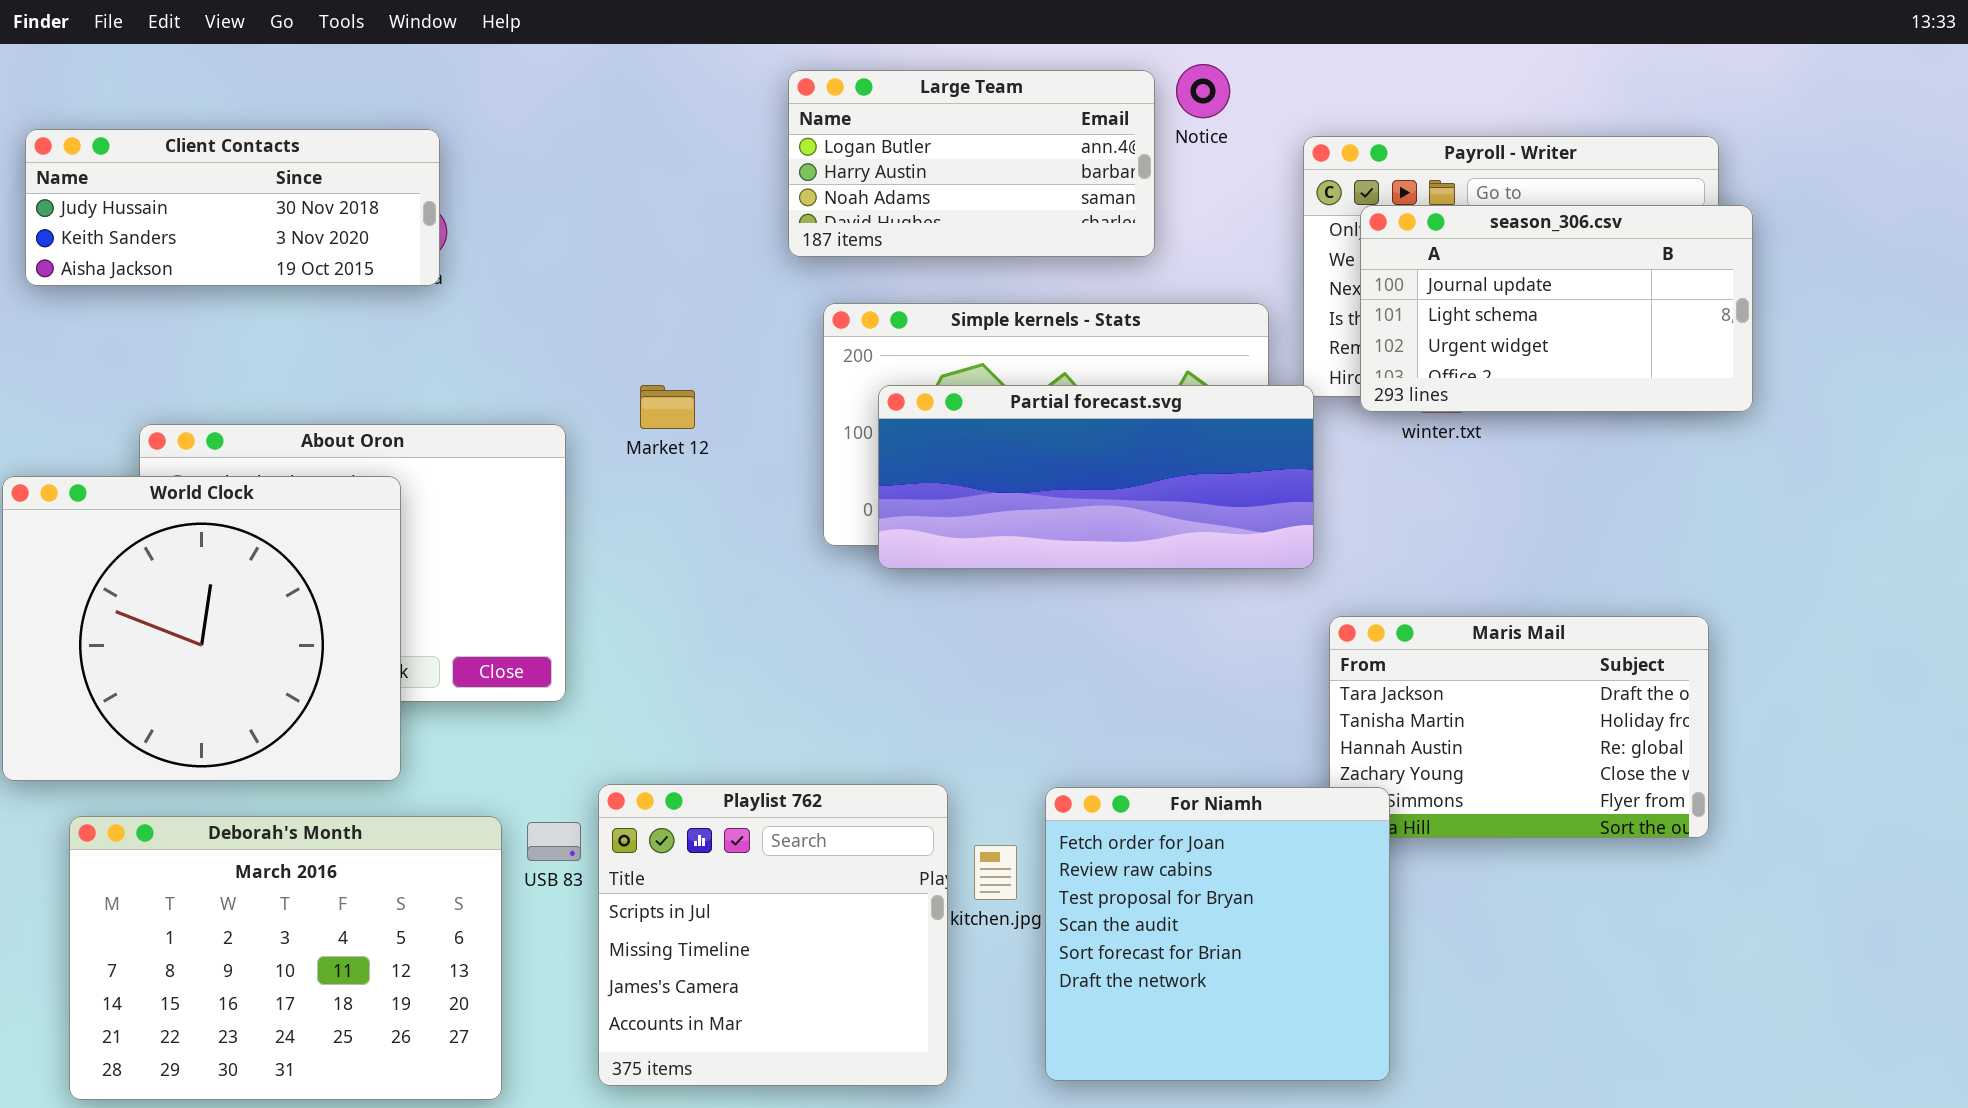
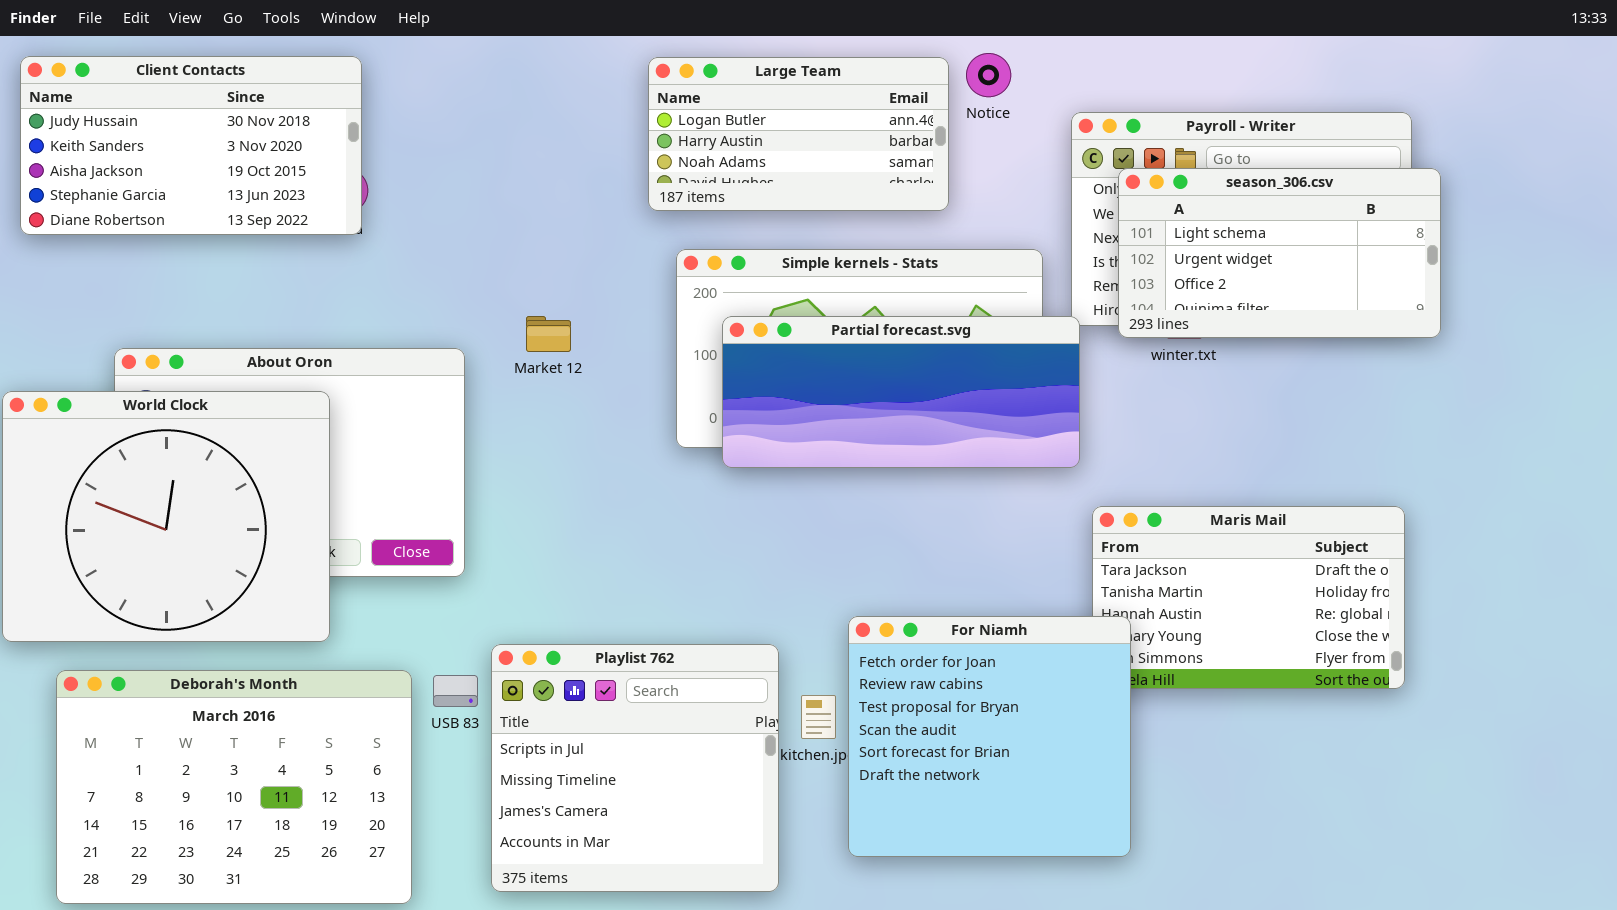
Client Contacts: [25,129,440,286] -> [20,56,362,235], resized
season_306.csv: [1360,205,1753,412] -> [1118,168,1441,338], scrolled down 1 row
For Niamh: [1045,787,1390,1081] -> [848,616,1131,857], moved

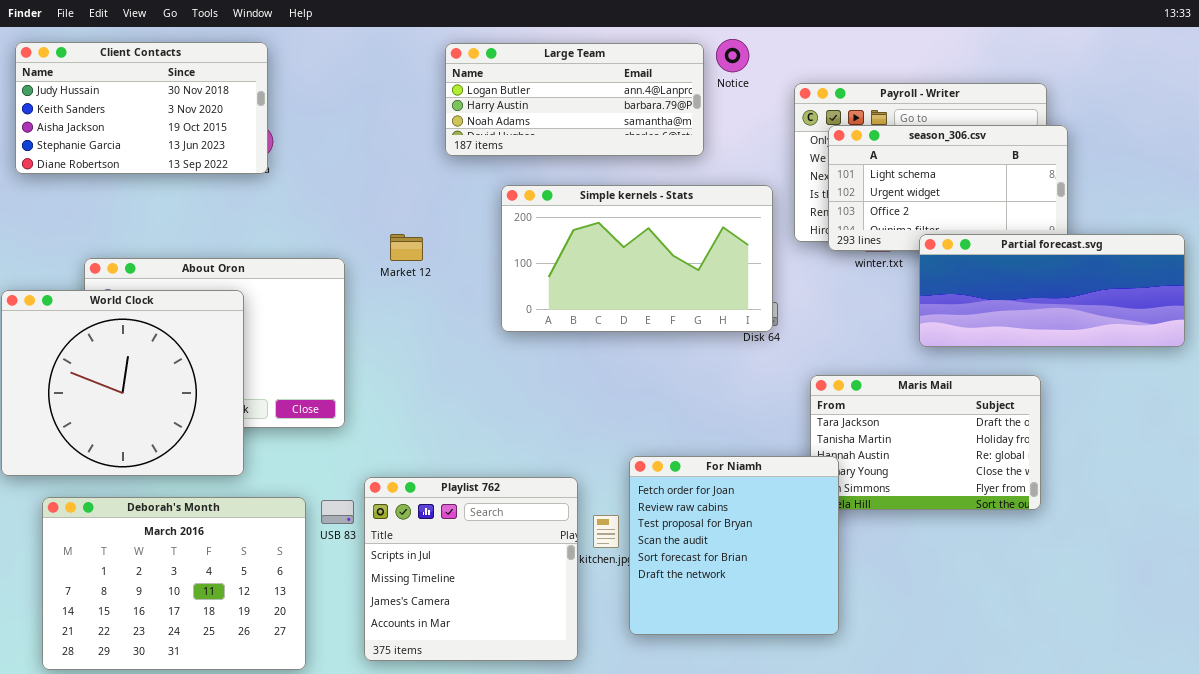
Large Team: [648,57,949,211] -> [445,43,704,156], resized
Partial forecast.svg: [722,316,1080,468] -> [919,234,1185,347], moved

